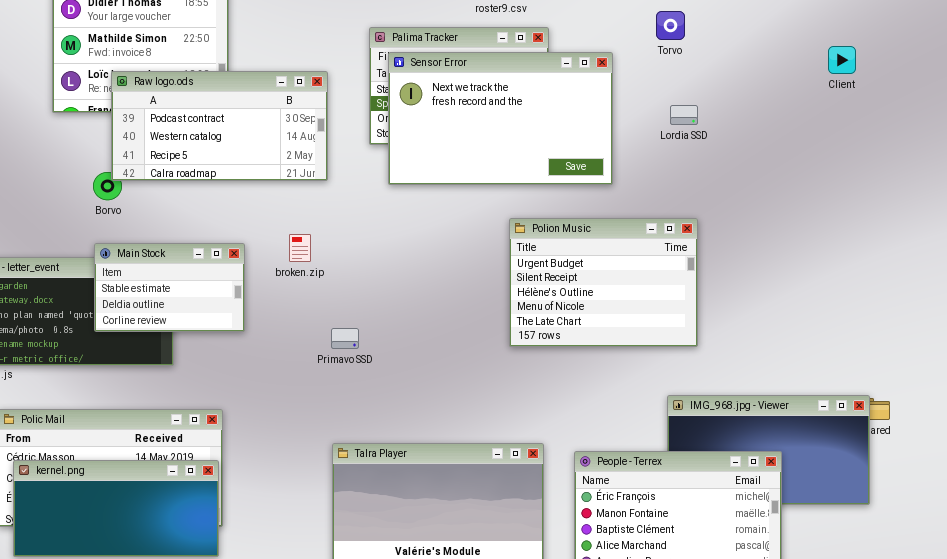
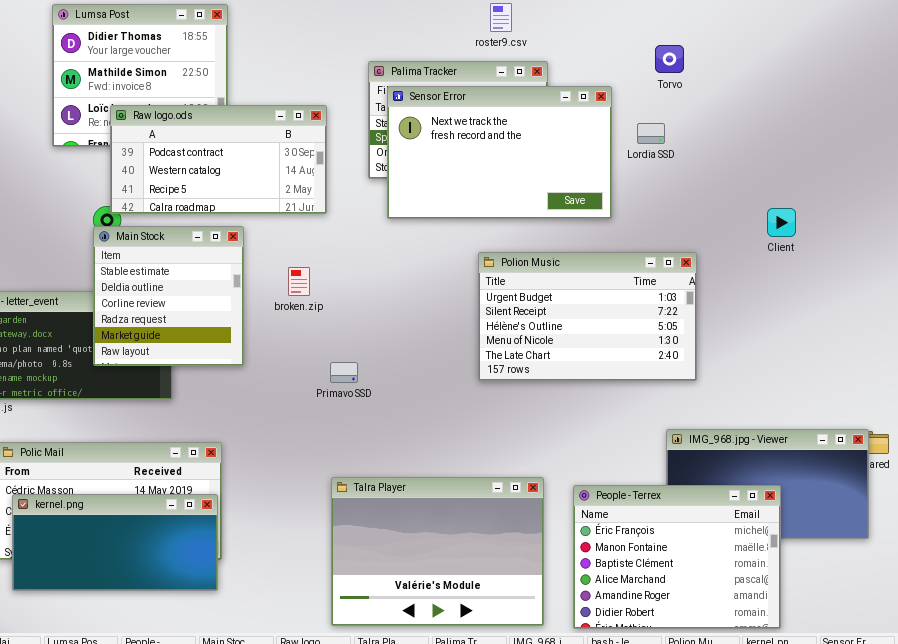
Client: [828,46,856,74] -> [767,208,796,237], moved
Lordia SSD: [670,105,698,125] -> [637,123,665,144], moved
Polion Music: [509,218,698,347] -> [478,252,697,381], resized
Main Stock: [94,243,245,332] -> [93,226,244,366], resized

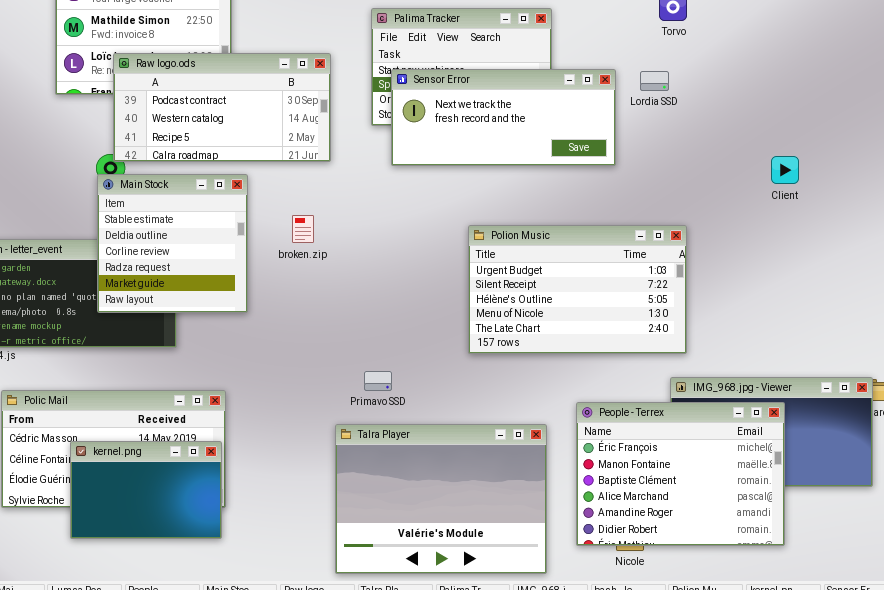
Sensor Error: [387,86,612,219] -> [391,69,616,166], resized
Polion Music: [478,252,697,381] -> [468,225,687,354], moved
Primavo SSD: [330,362,358,383] -> [364,371,392,391], moved
People - Terrex: [573,485,781,629] -> [576,402,785,546], moved
kernel.png: [12,494,218,591] -> [70,441,222,539], resized

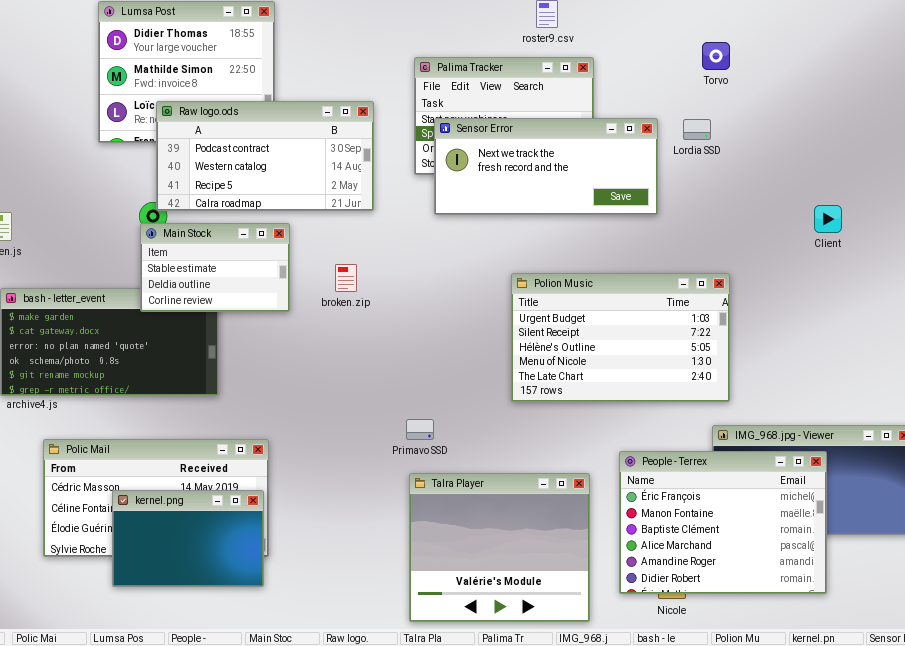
Main Stock: [97,174,248,313] -> [140,223,290,312], resized
Talra Player: [335,424,547,574] -> [409,473,590,622], resized

